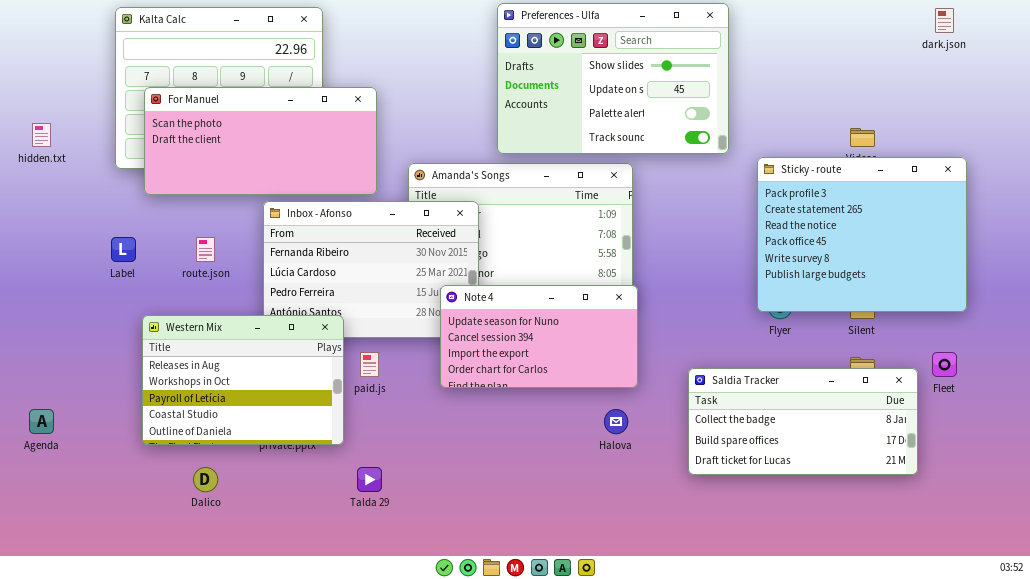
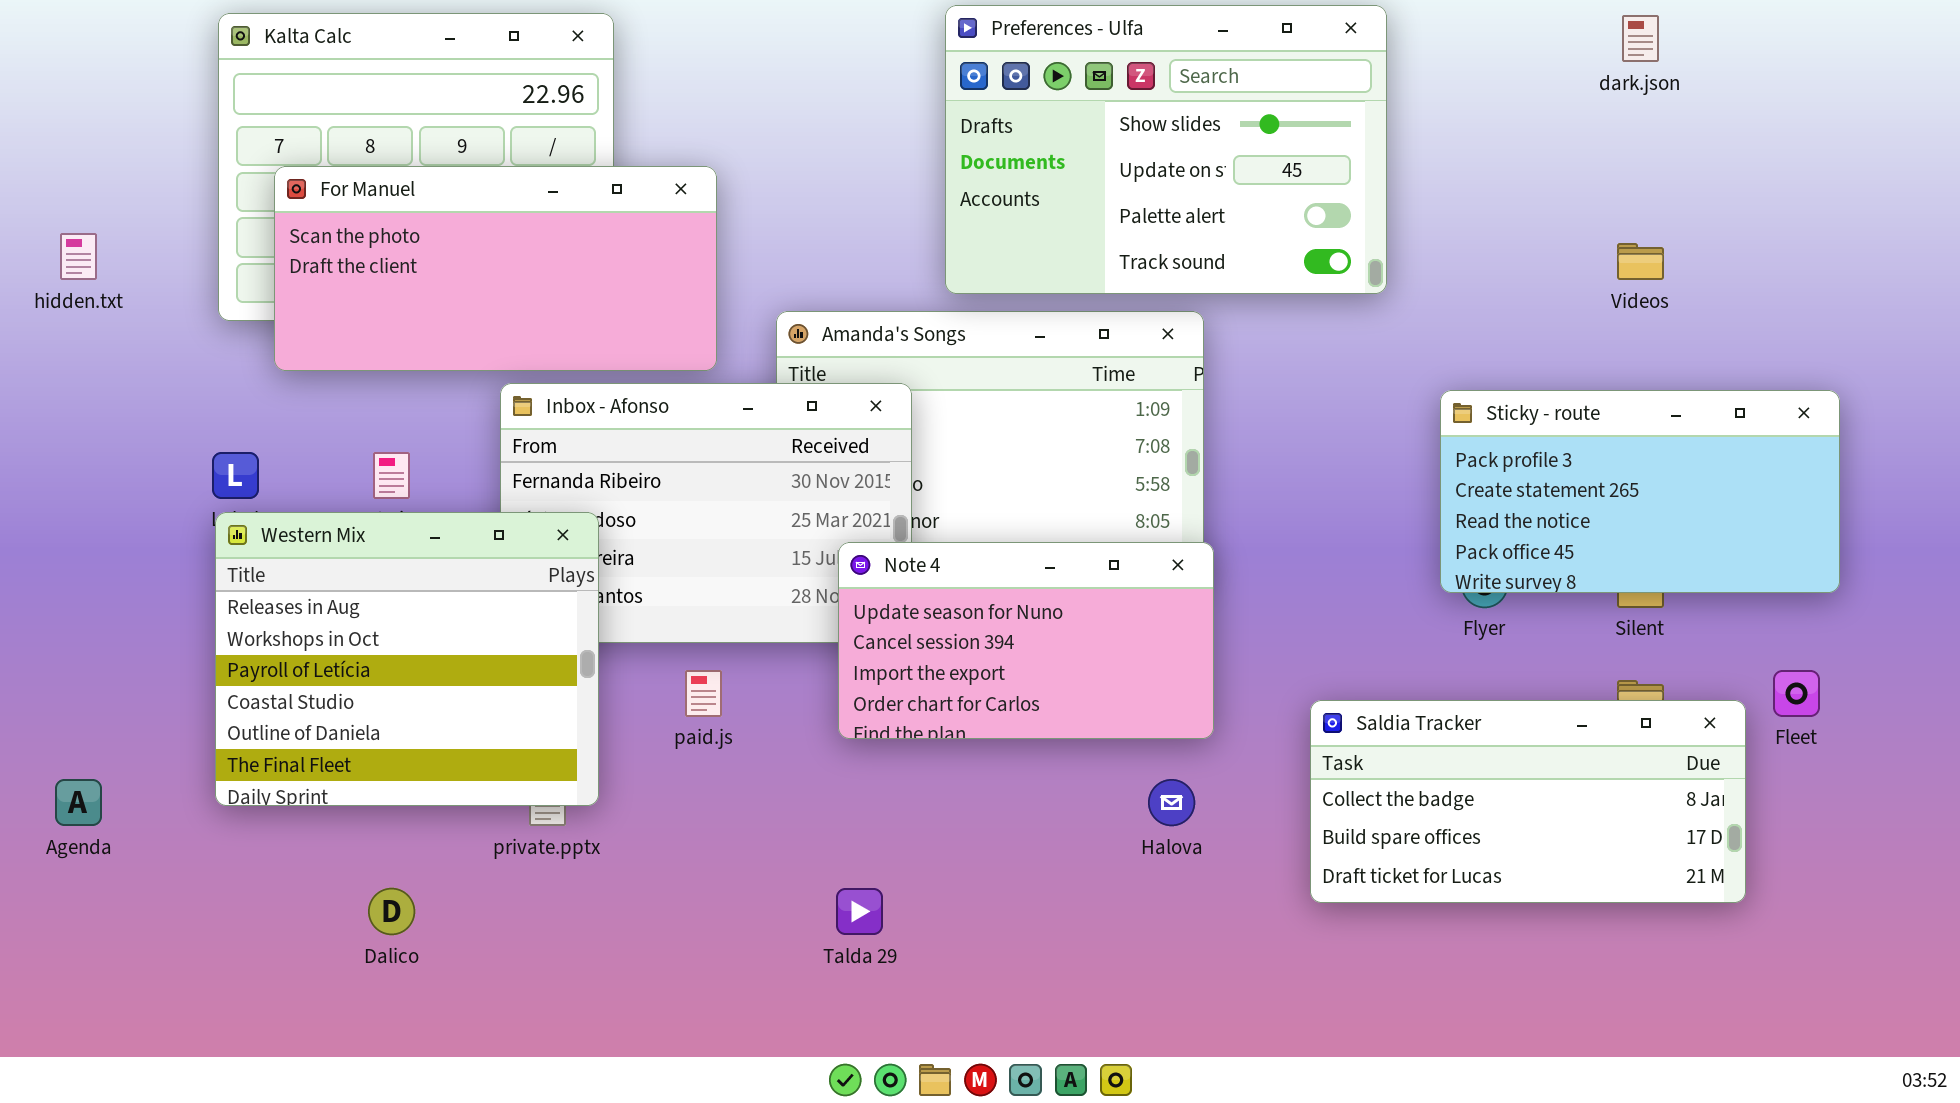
dark.json: [935,8,954,33] -> [1622,15,1659,62], moved
Sticky - route: [757,157,967,312] -> [1440,390,1840,593], resized
Western Mix: [142,315,344,445] -> [215,512,599,806], moved, resized
Talda 29: [357,467,382,492] -> [836,888,883,935], moved

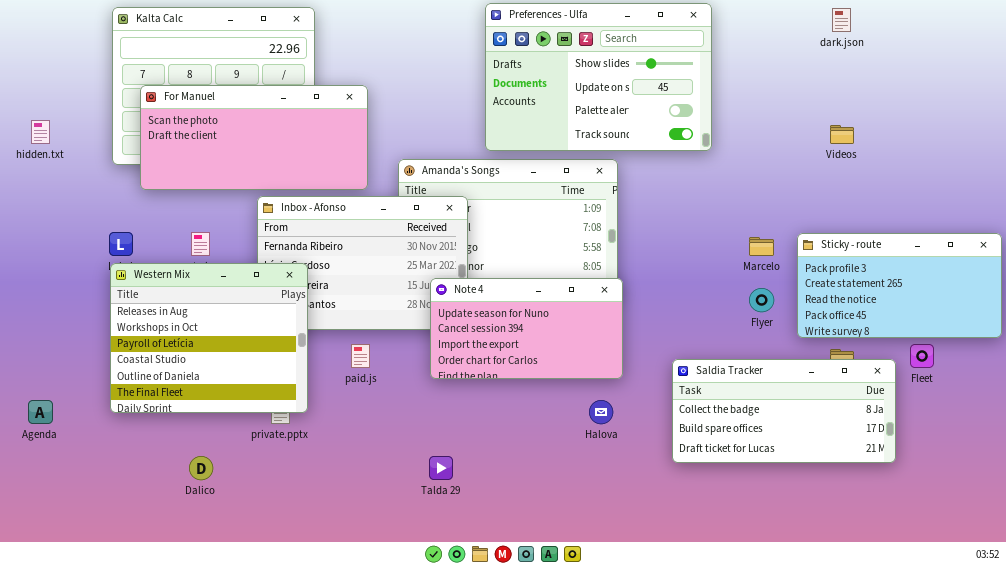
Sticky - route: [1440,390,1840,593] -> [797,233,1002,338], moved

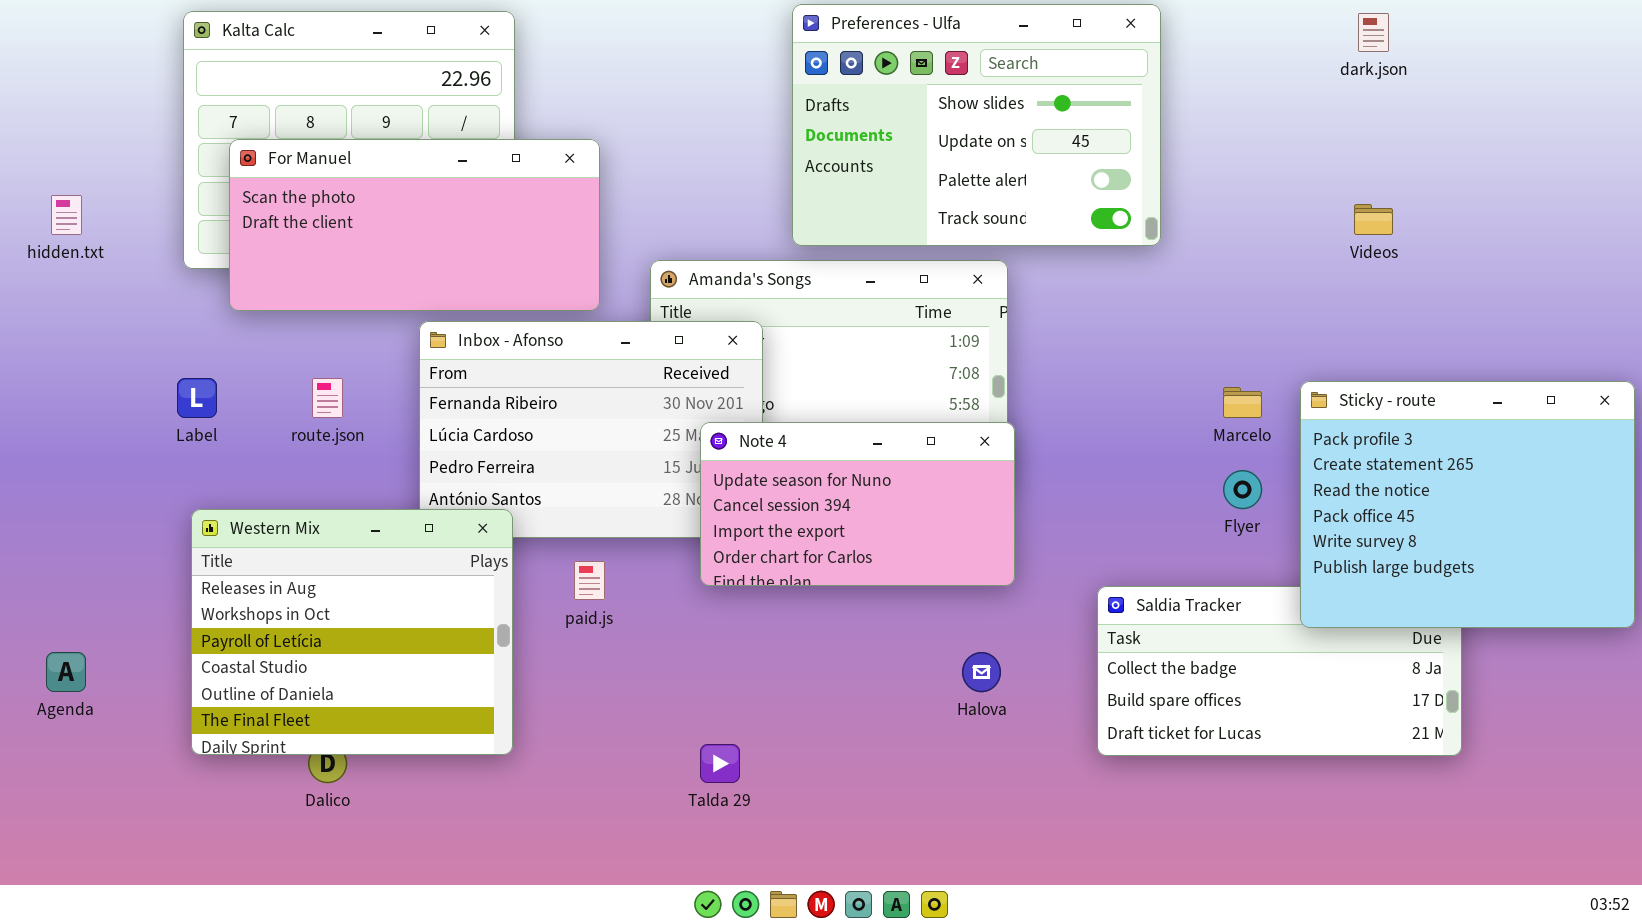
Sticky - route: [797,233,1002,338] -> [1300,381,1635,628], resized
Western Mix: [110,263,308,413] -> [191,509,513,755], moved
Note 4: [430,278,623,379] -> [700,422,1015,586], moved

